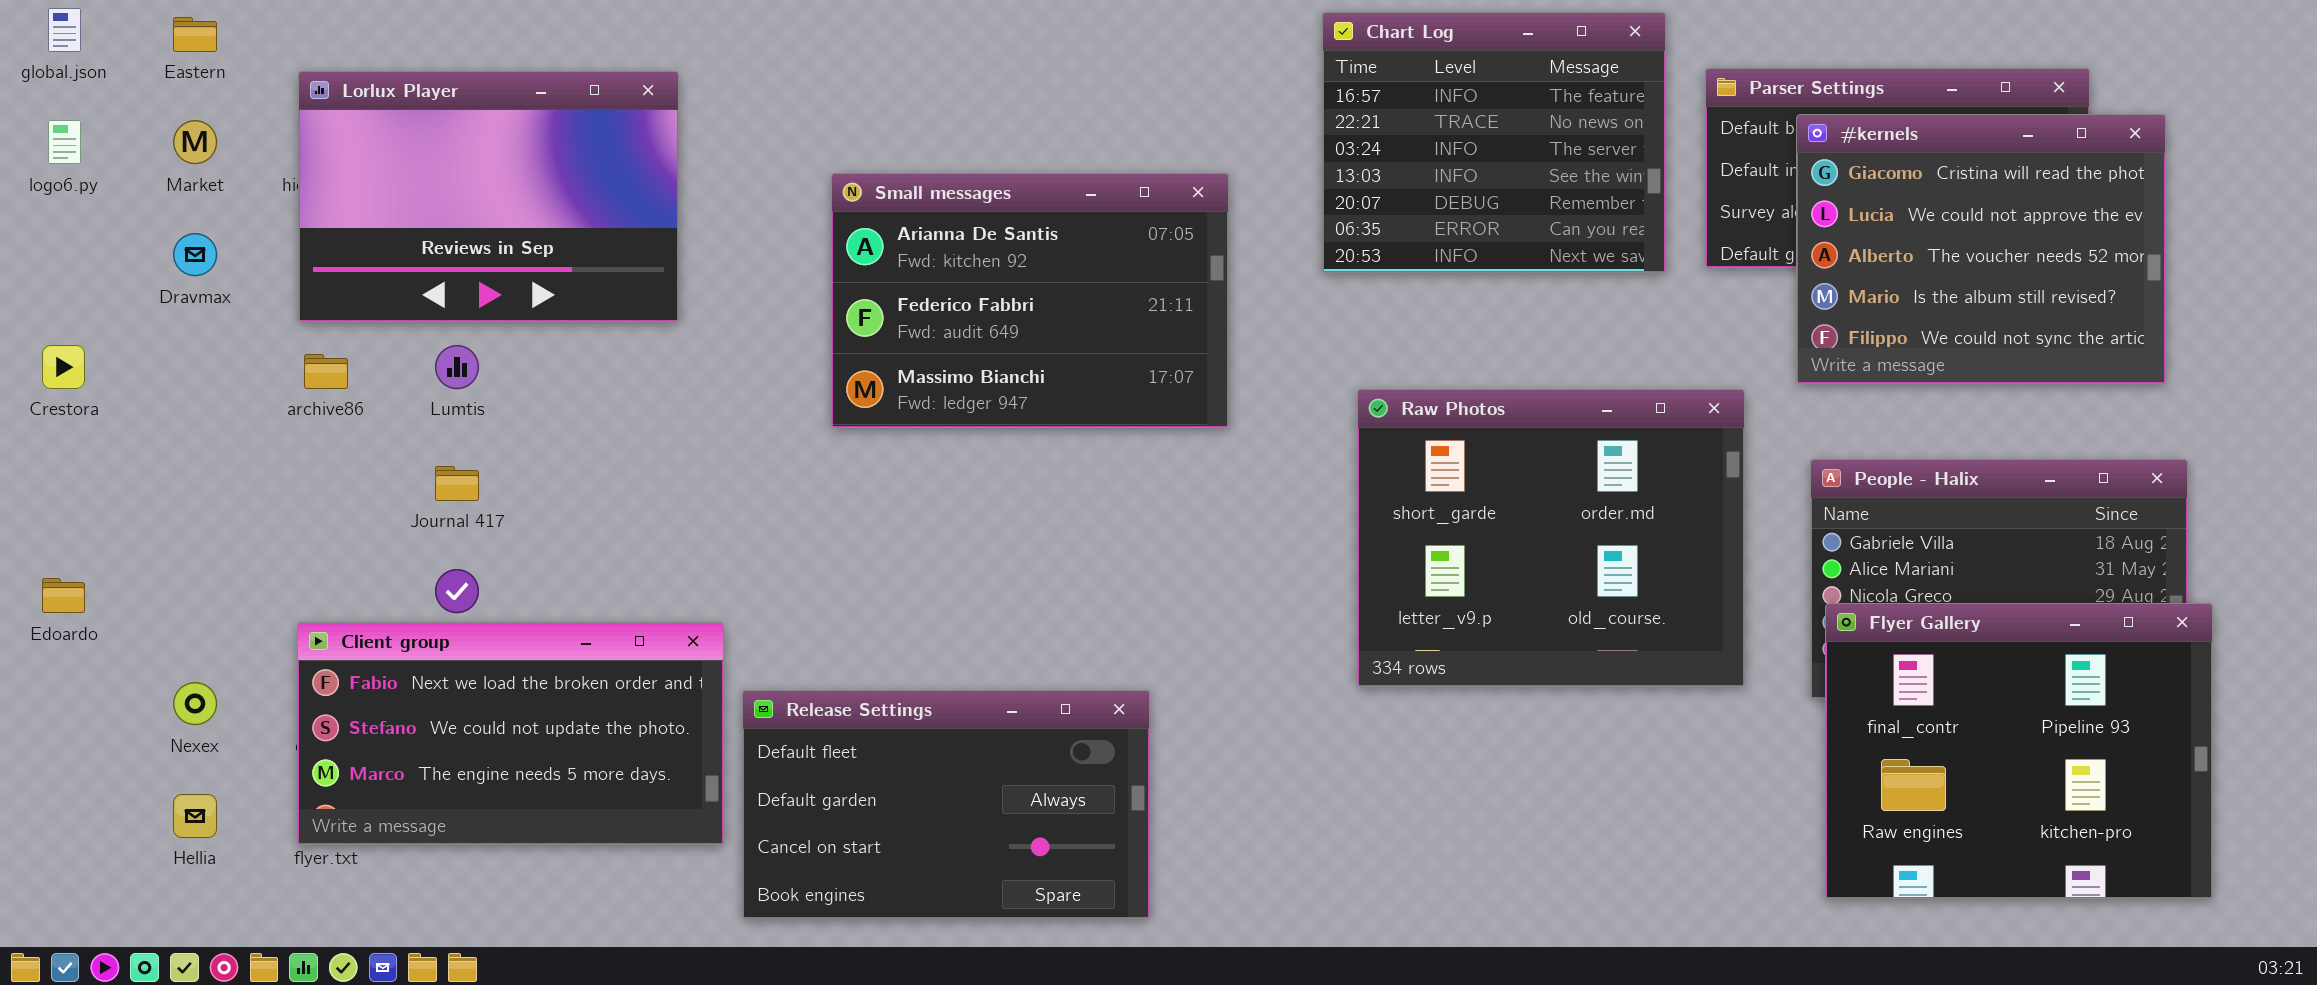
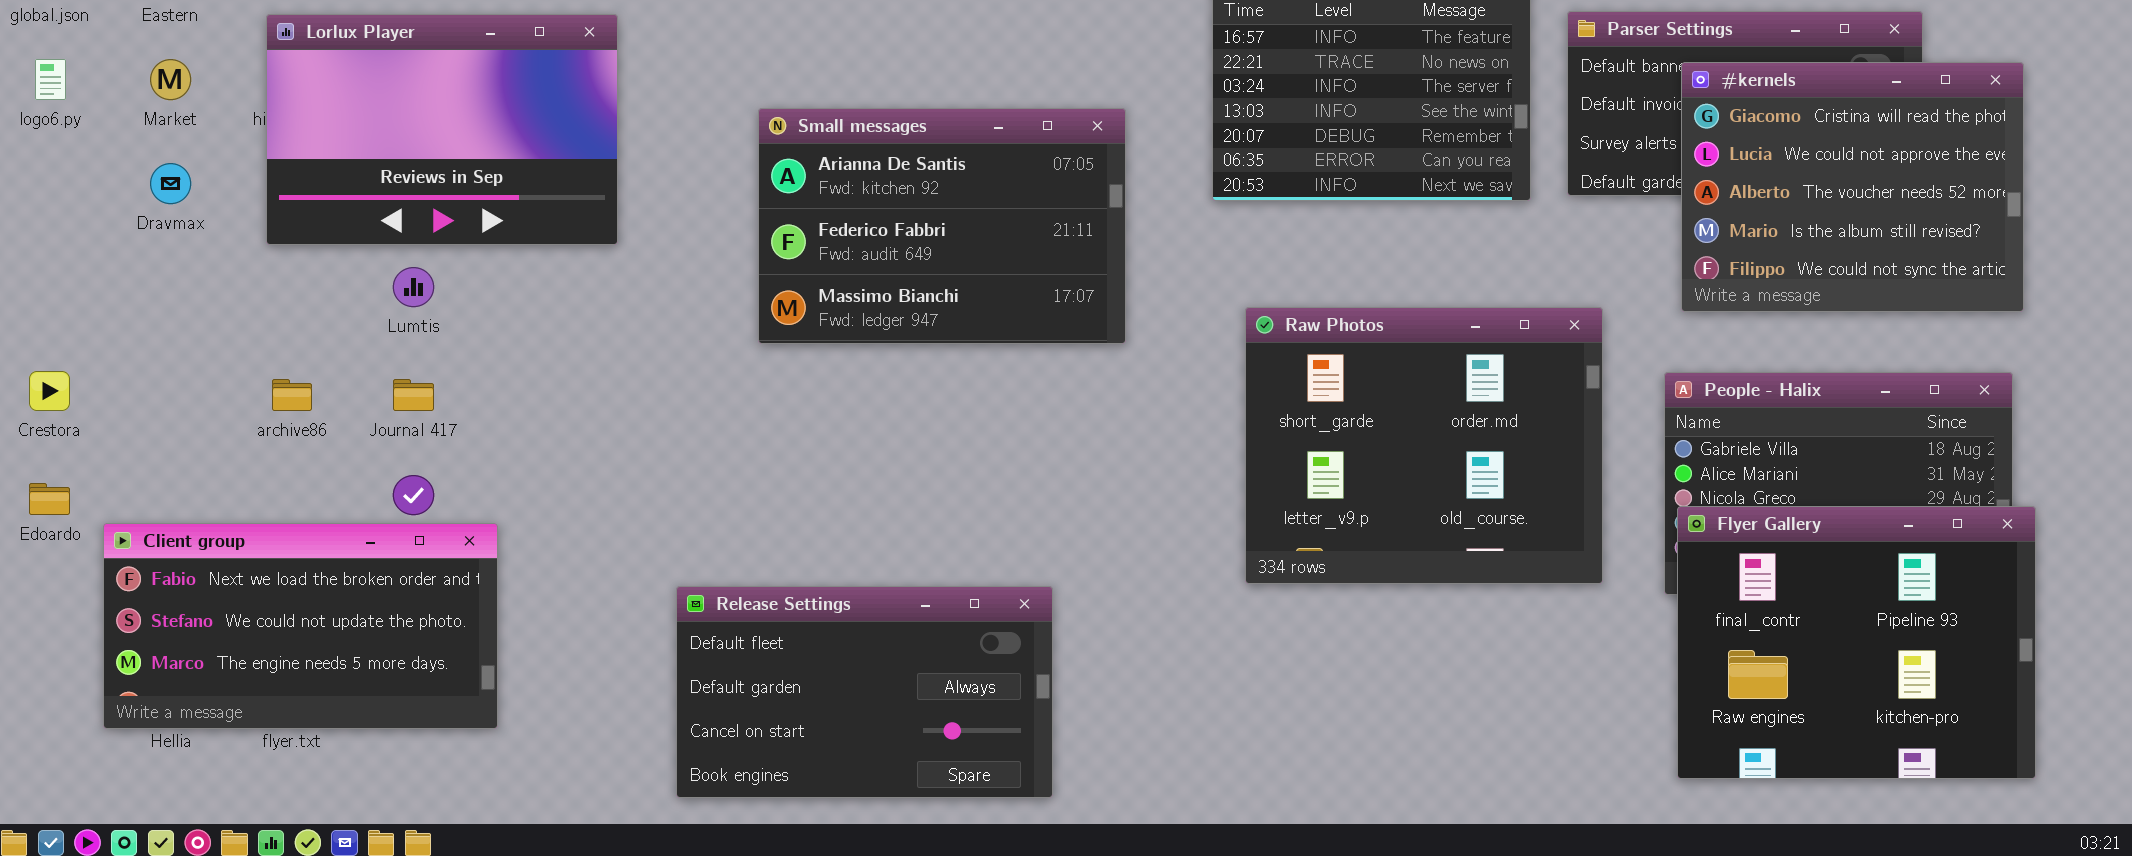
#kernels: [1796,114,2166,384] -> [1681,62,2024,312], moved
Crestora: [42,345,85,389] -> [29,371,70,411], moved
archive86: [304,354,348,389] -> [272,379,312,411], moved
Client group: [297,622,724,845] -> [103,523,498,729], moved

